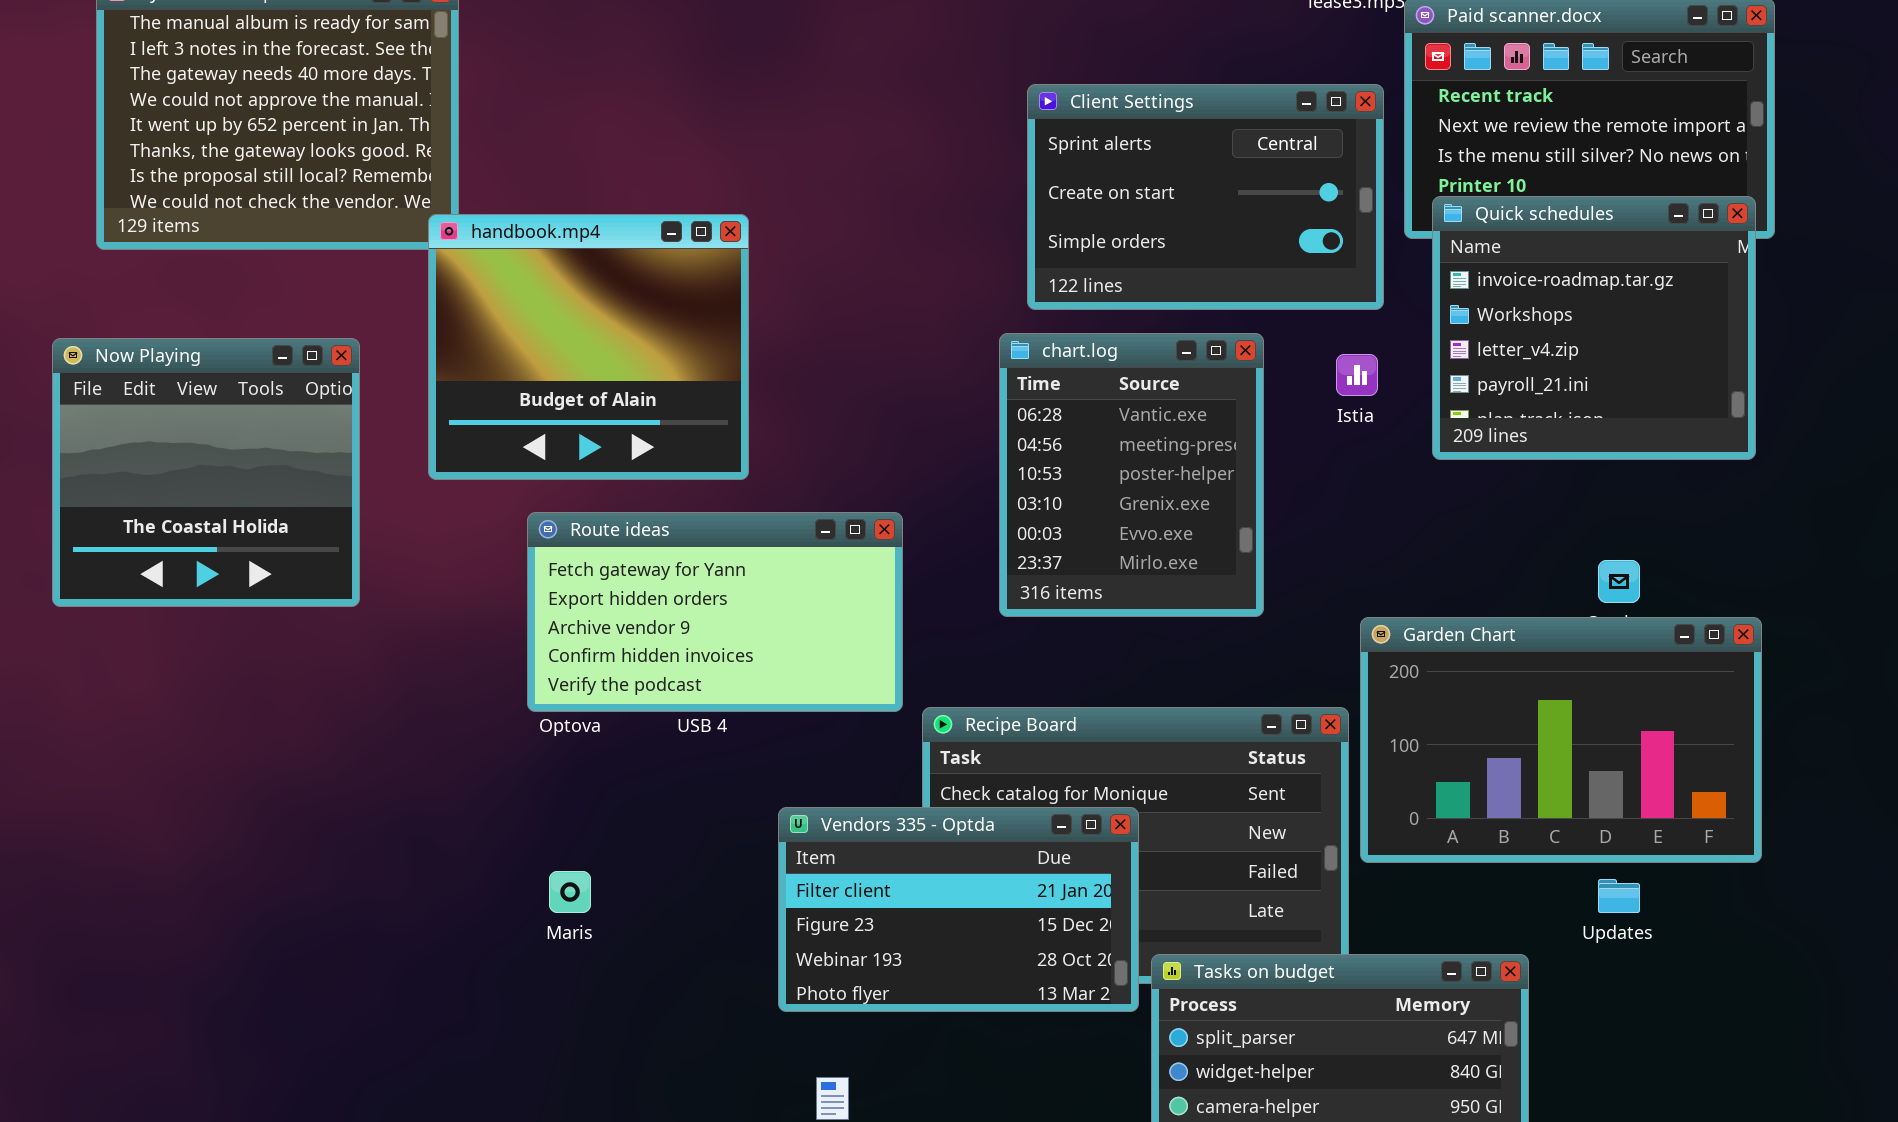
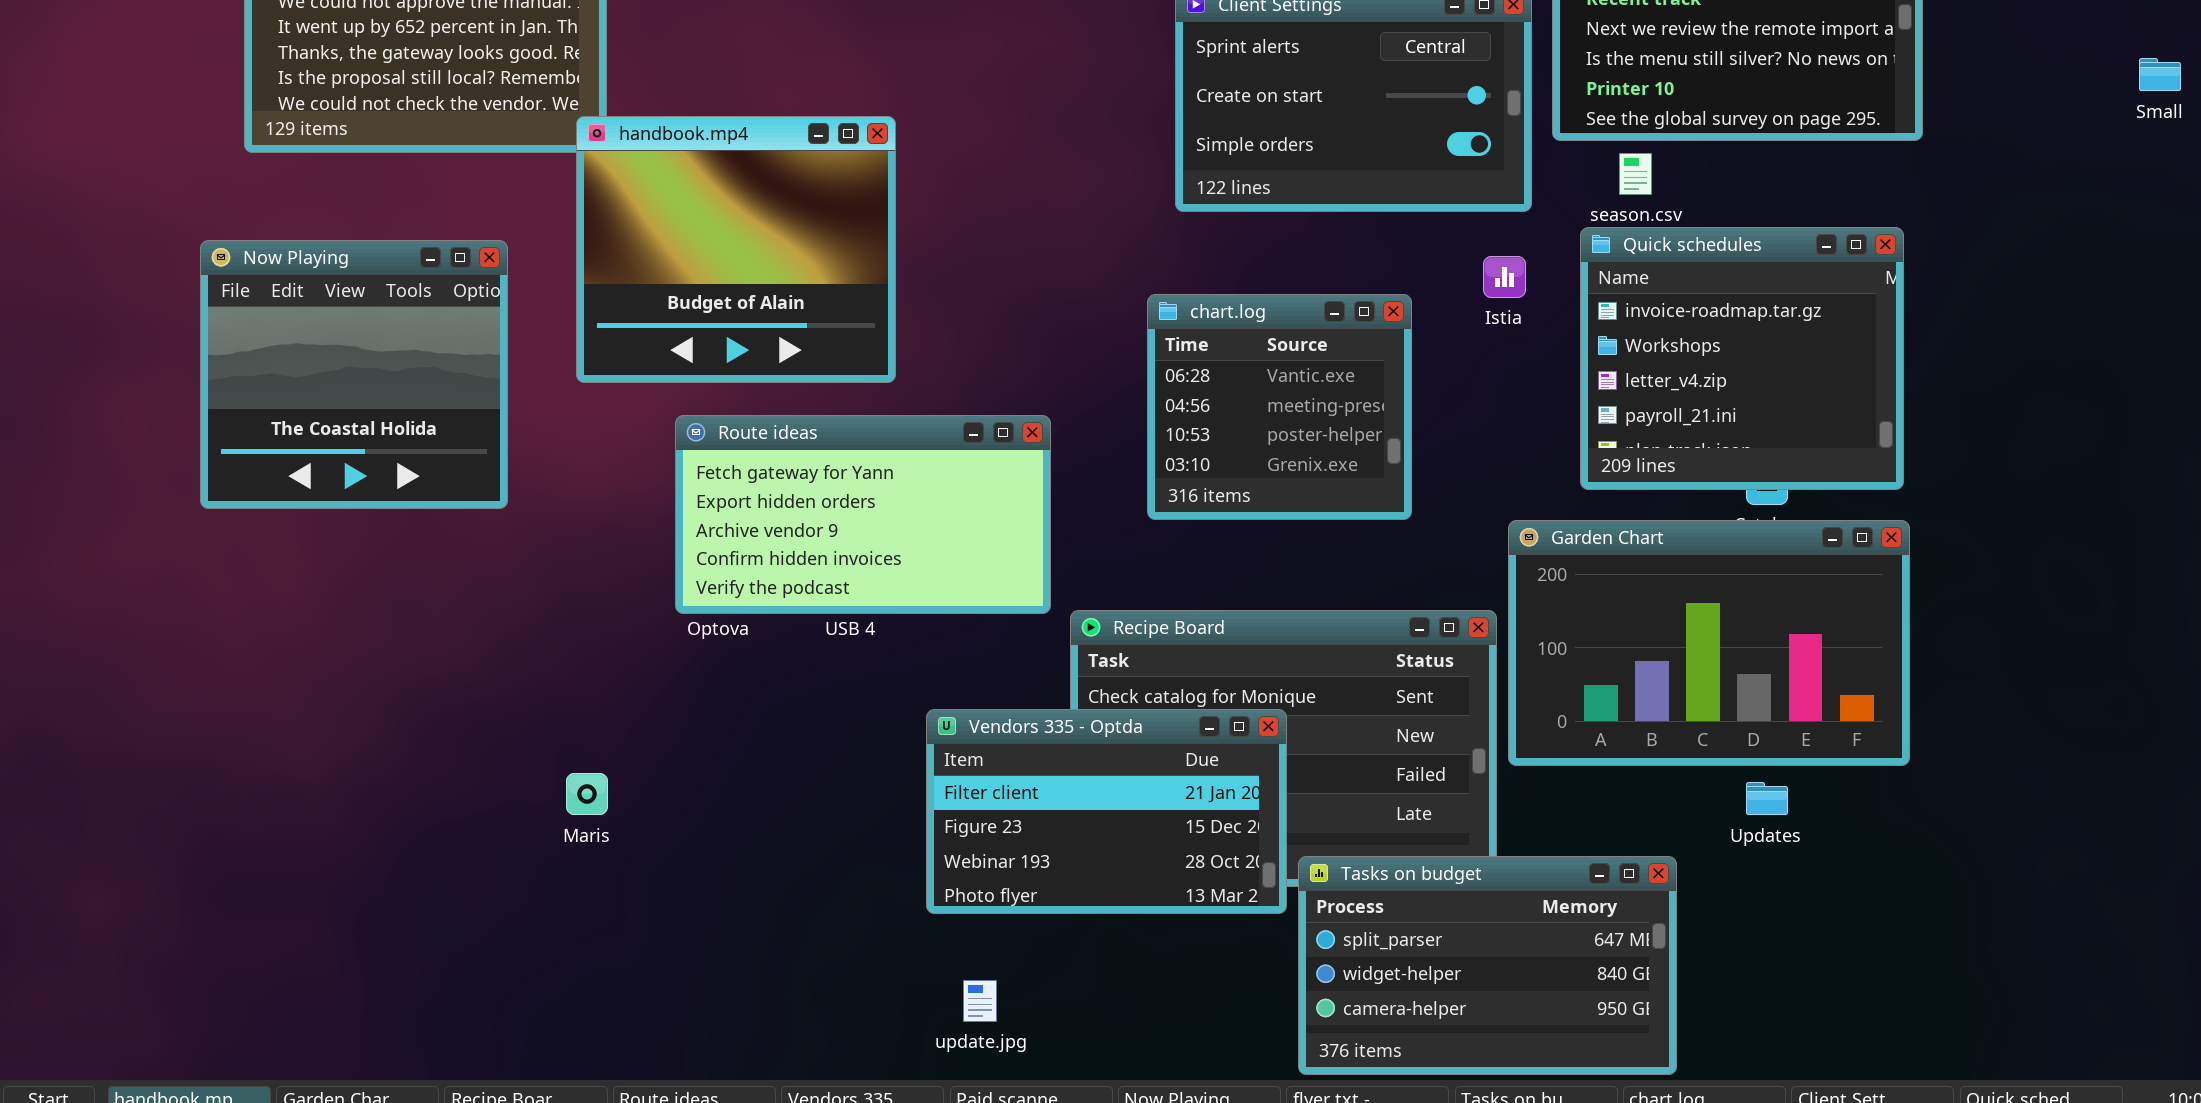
Quick schedules: [1432,196,1756,460] -> [1580,227,1904,490], moved
chart.log: [999,333,1264,617] -> [1147,294,1412,520], resized
Maris: [549,871,591,913] -> [566,773,608,815], moved

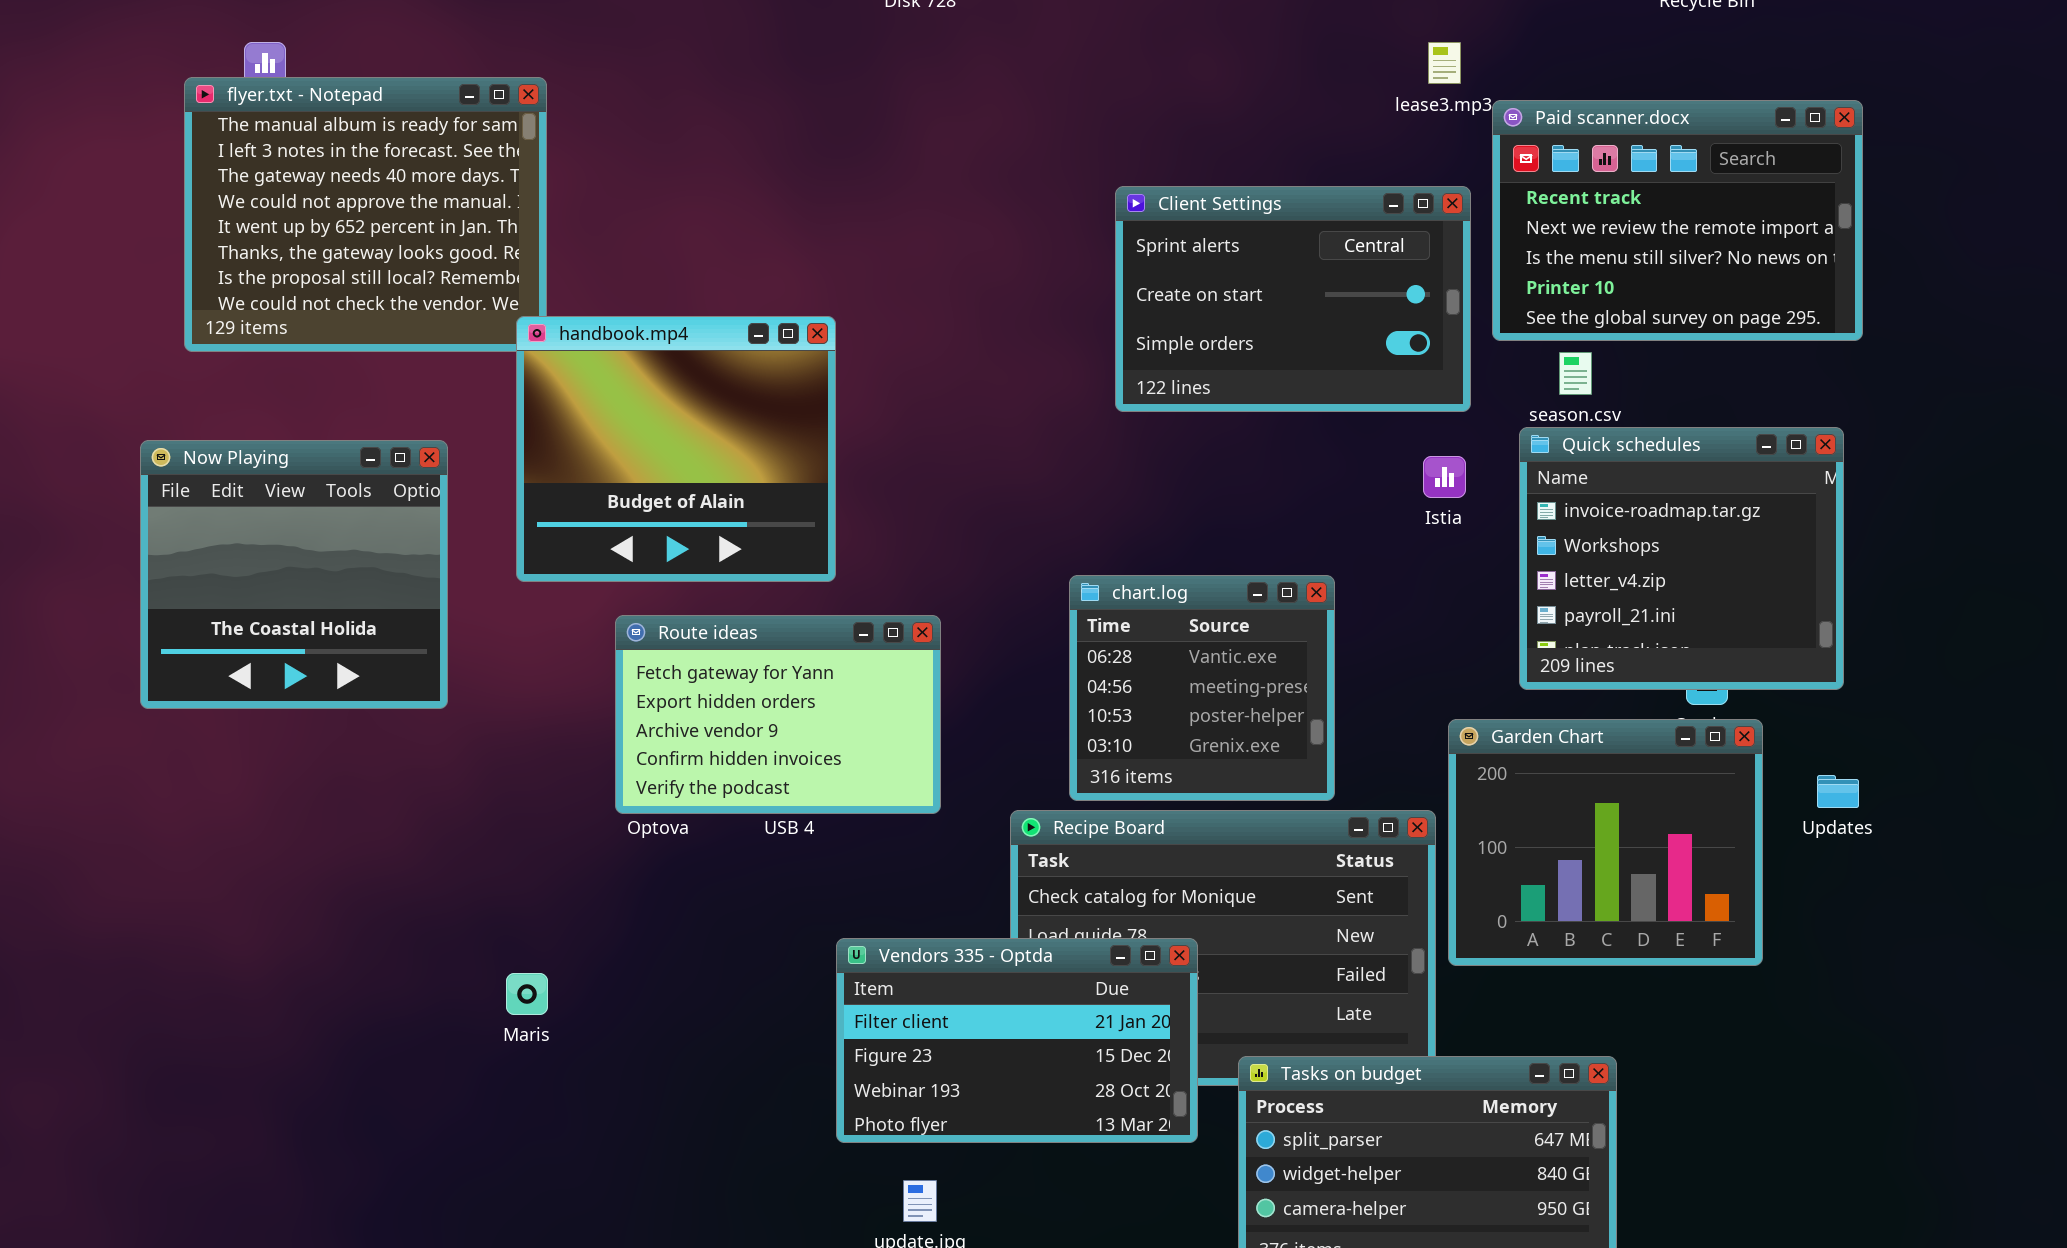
chart.log: [1147,294,1412,520] -> [1069,575,1335,801], moved
Route ideas: [675,415,1051,614] -> [615,615,941,814], resized
Garden Chart: [1508,520,1910,766] -> [1448,719,1763,966], resized
Vendors 335 - Optda: [926,709,1287,914] -> [836,938,1198,1143], moved
Updates: [1746,782,1788,815] -> [1817,775,1859,808], moved

